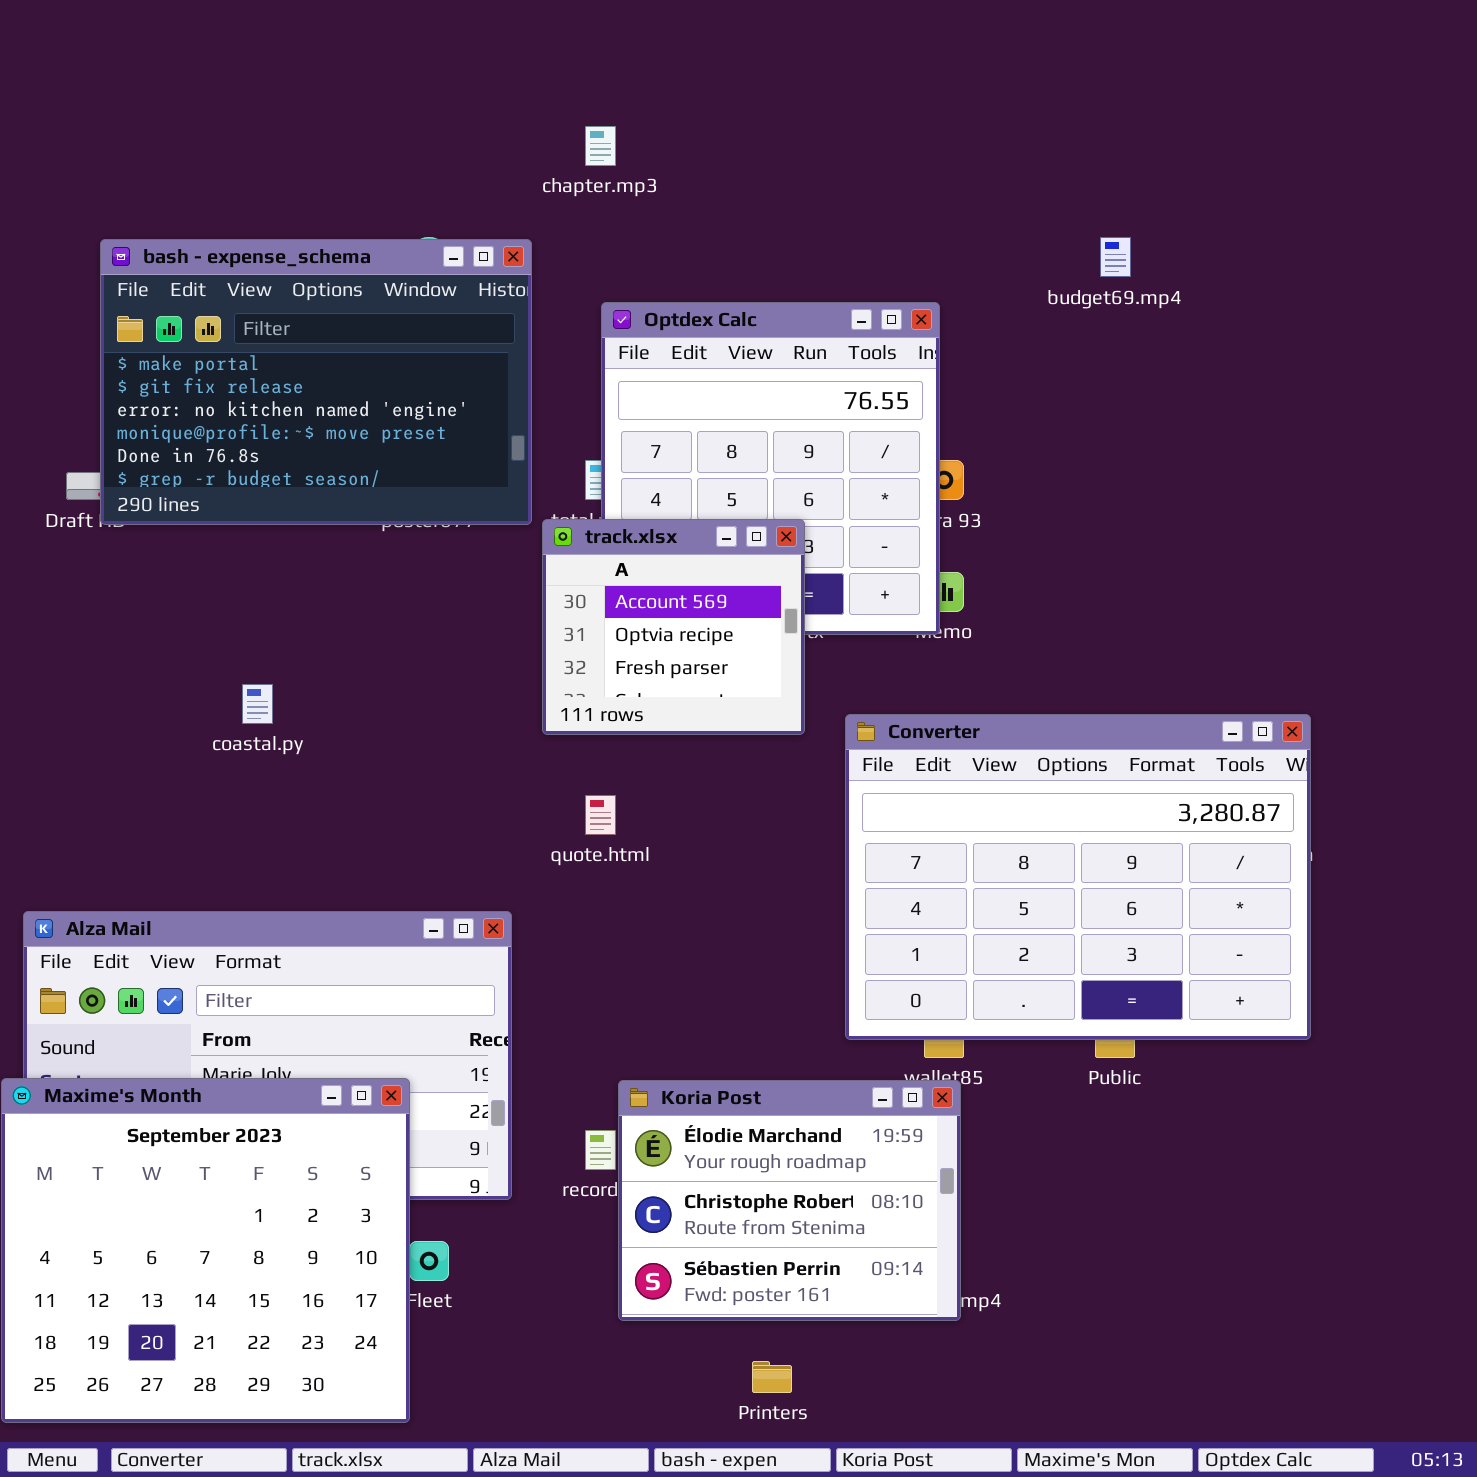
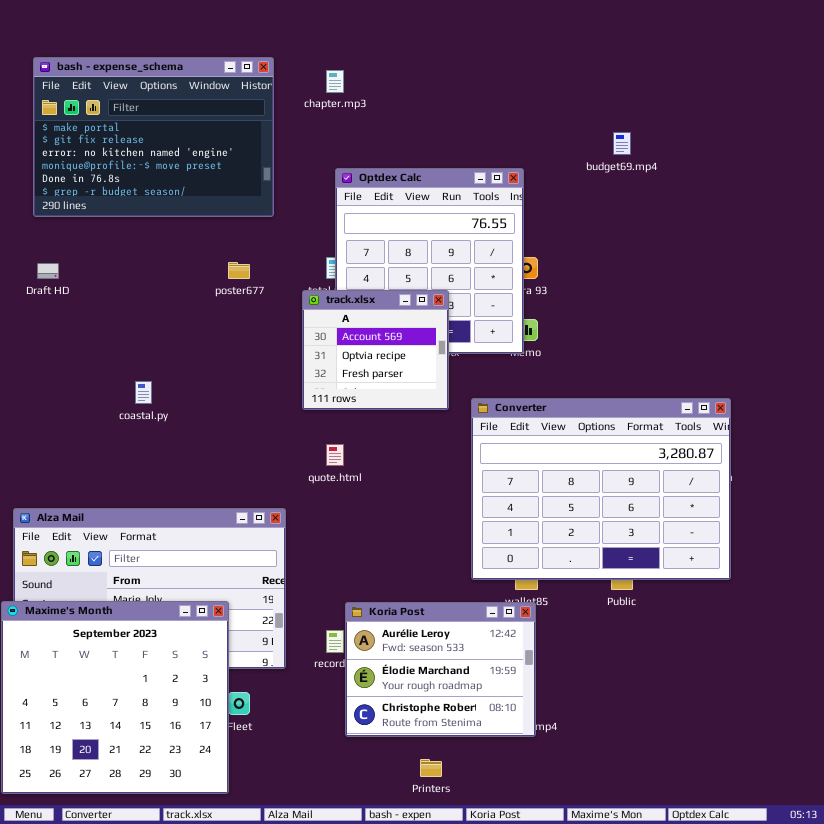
bash - expense_schema: [100,239,532,525] -> [33,57,274,217], moved
Koria Post: [618,1080,961,1321] -> [345,602,536,737], scrolled up 1 row

